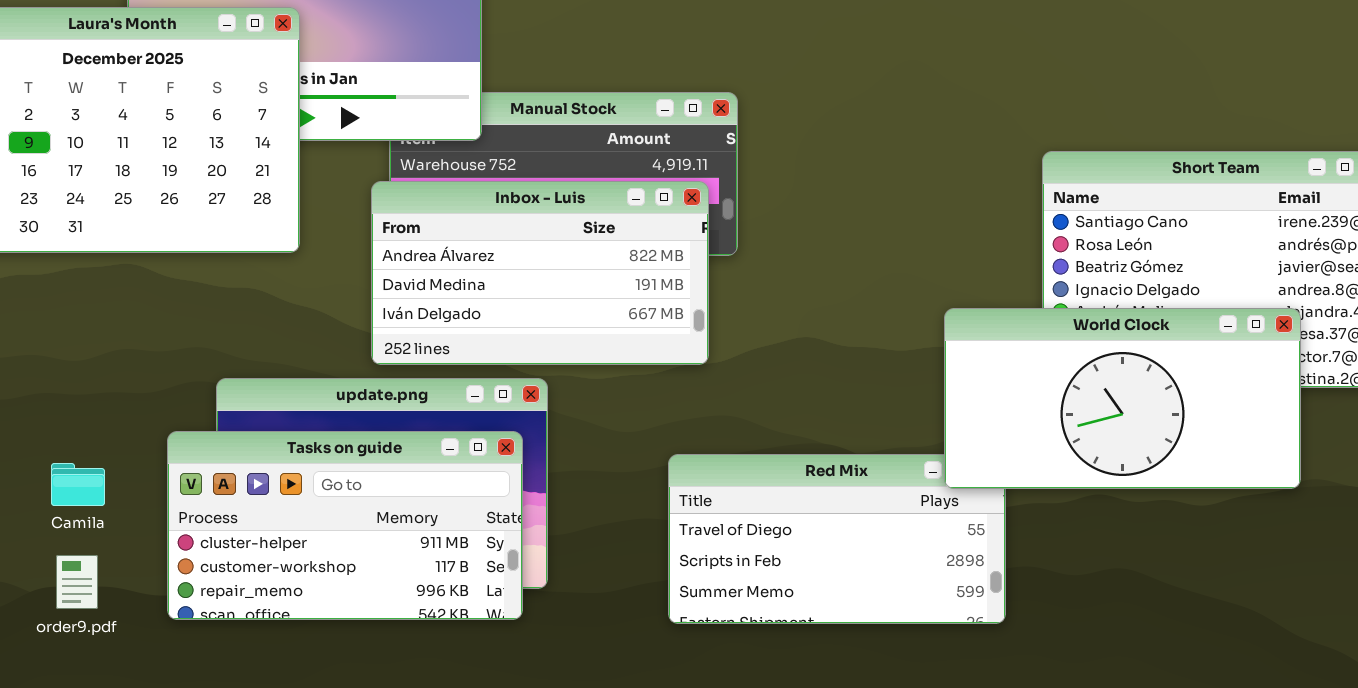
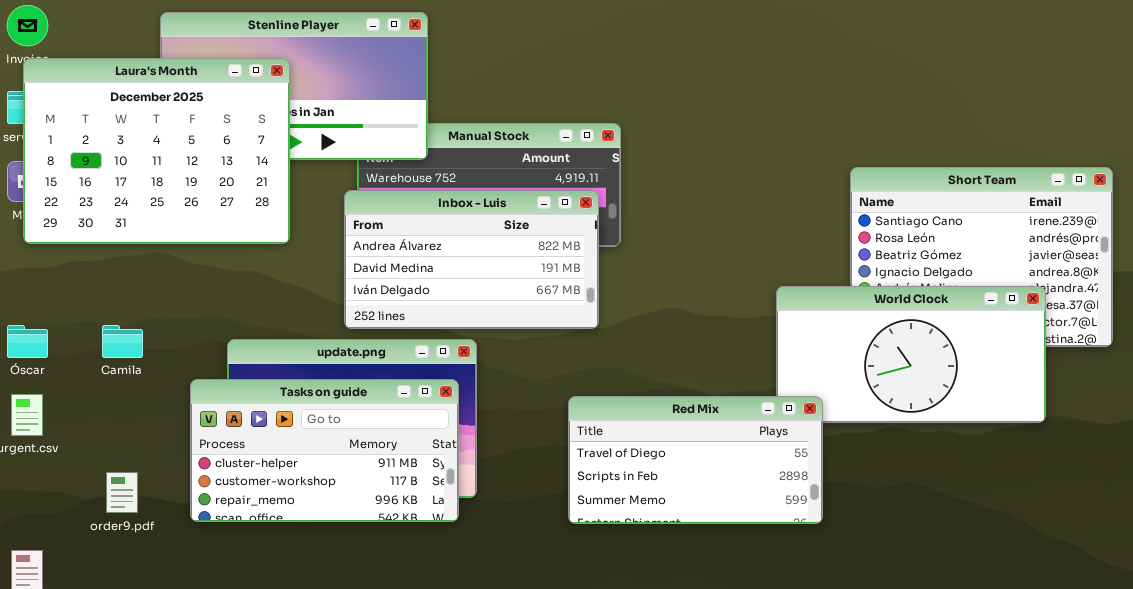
Red Mix: [668,454,1006,624] -> [568,396,823,524], raised
Camila: [51,463,105,506] -> [102,325,143,358], moved

